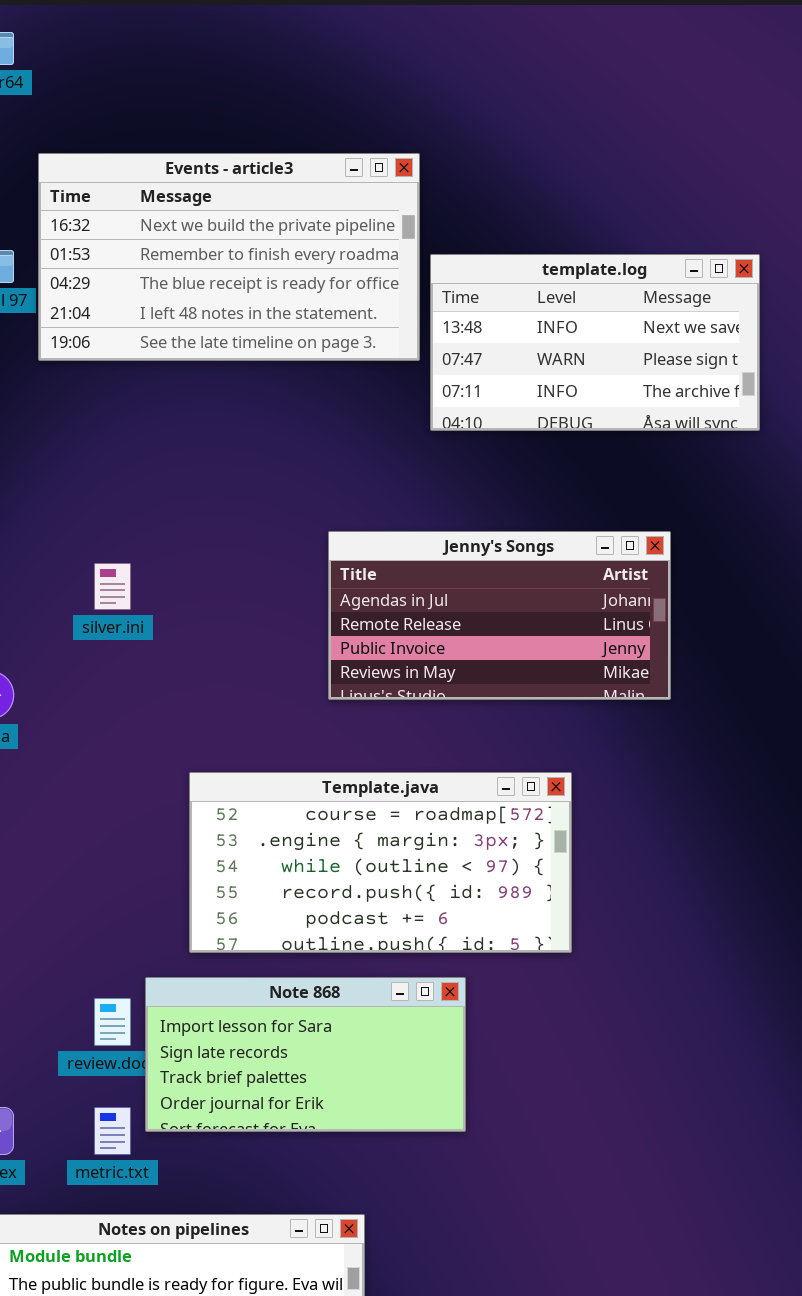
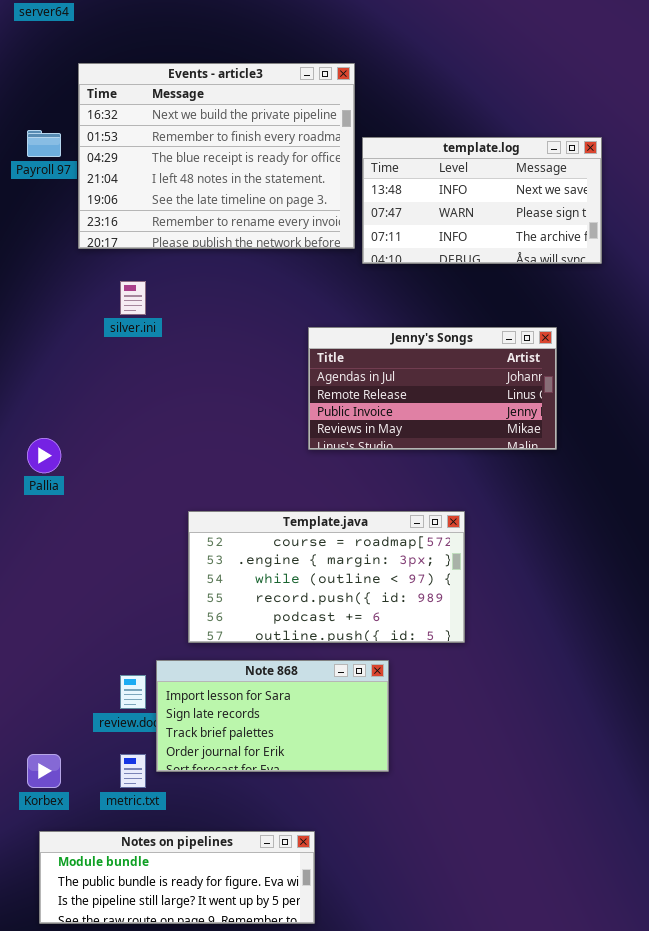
Events - article3: [38,153,420,361] -> [78,63,355,249], resized
Jenny's Songs: [328,531,671,700] -> [308,327,557,450], moved
silver.ini: [94,563,131,610] -> [120,281,146,315], moved

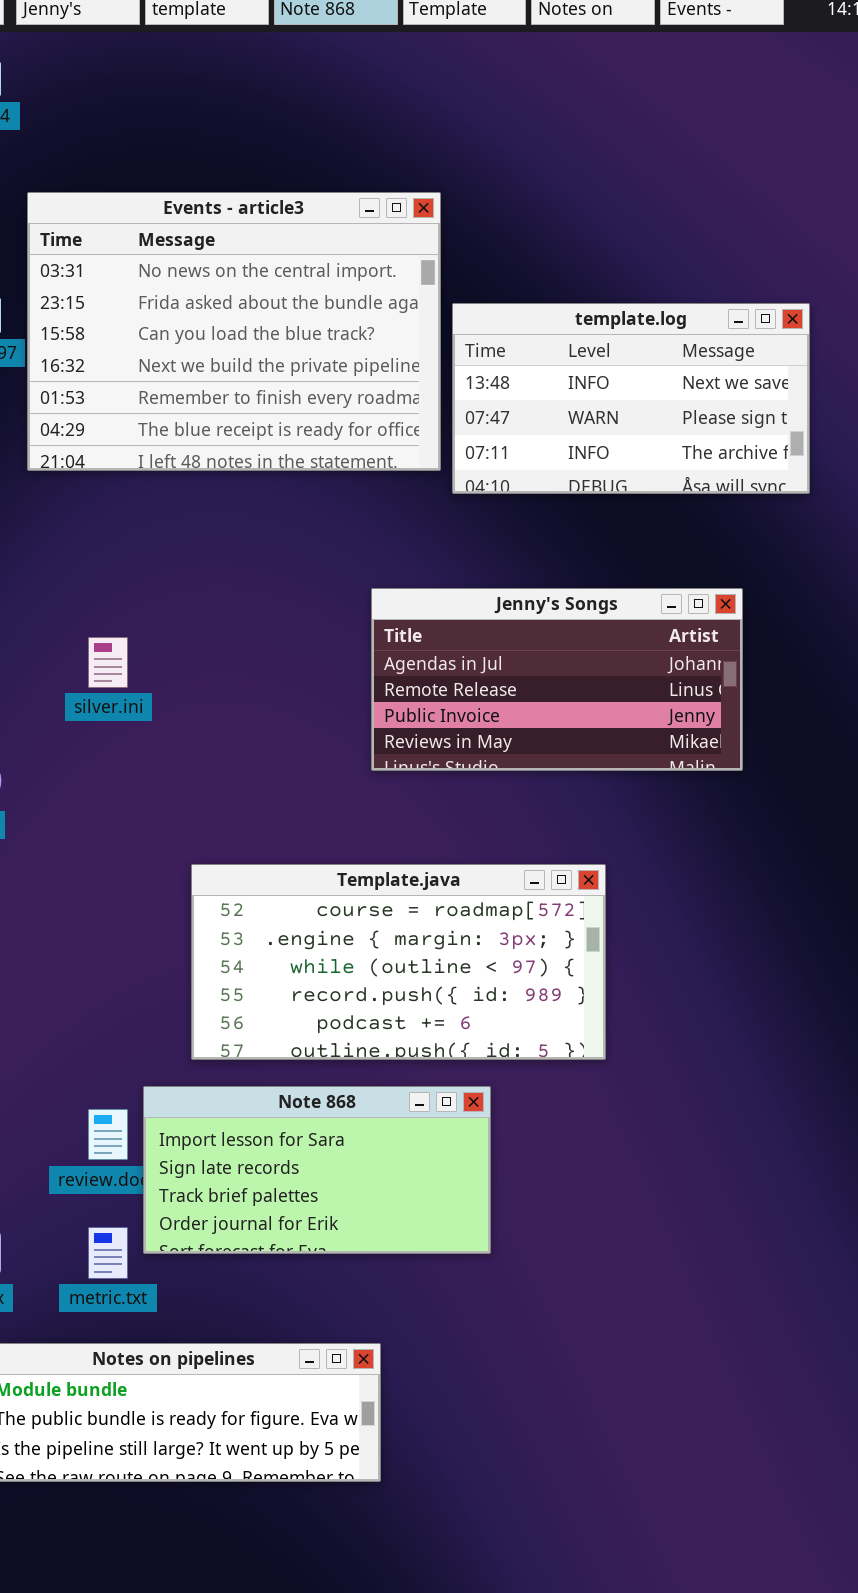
Events - article3: [78,63,355,249] -> [27,192,441,471], scrolled up 3 rows
silver.ini: [120,281,146,315] -> [88,637,128,688], moved

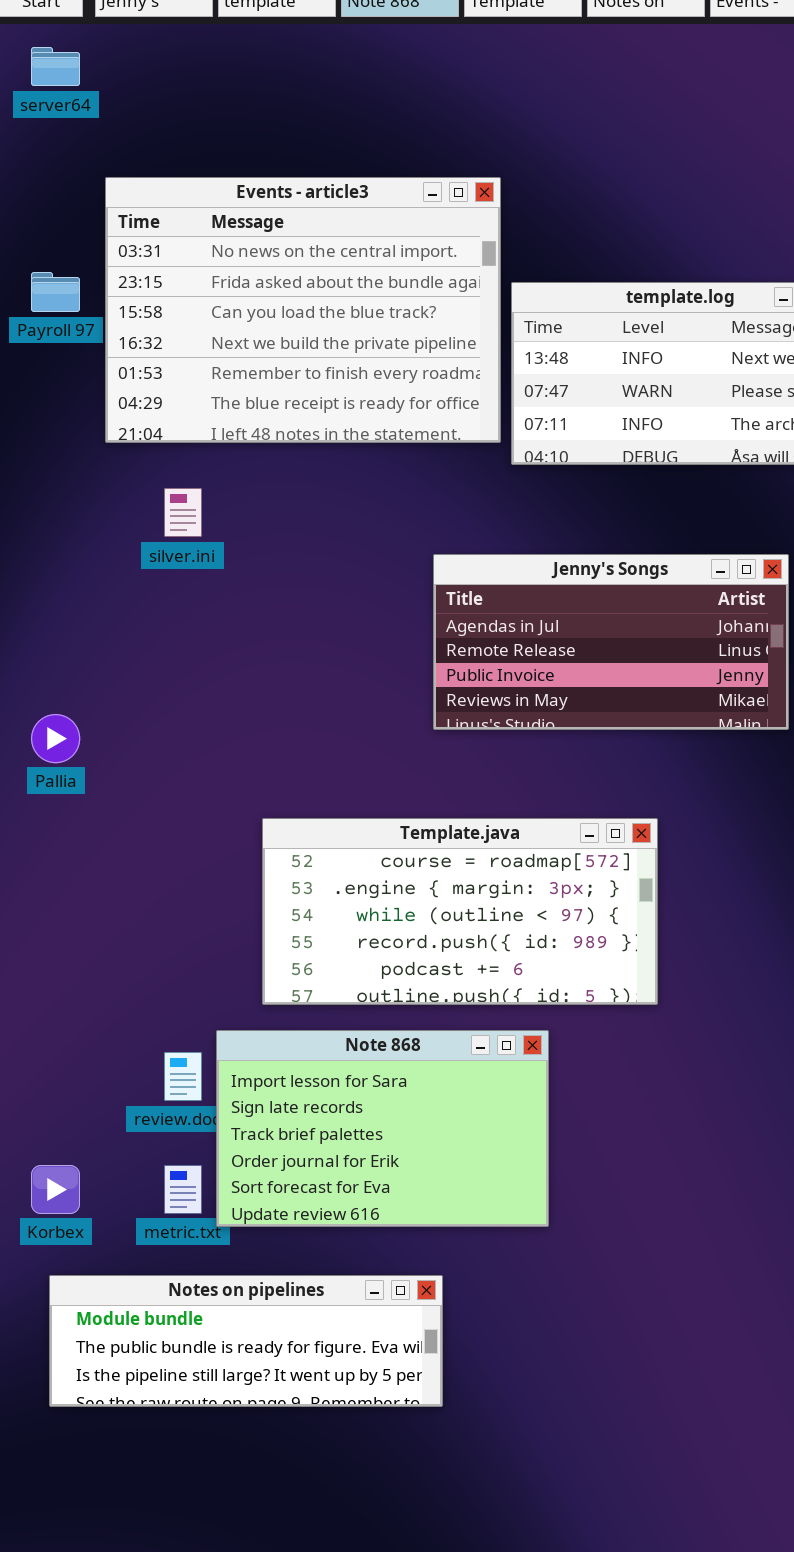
silver.ini: [88,637,128,688] -> [164,488,202,537], moved
Note 868: [143,1086,491,1254] -> [216,1030,549,1227], resized

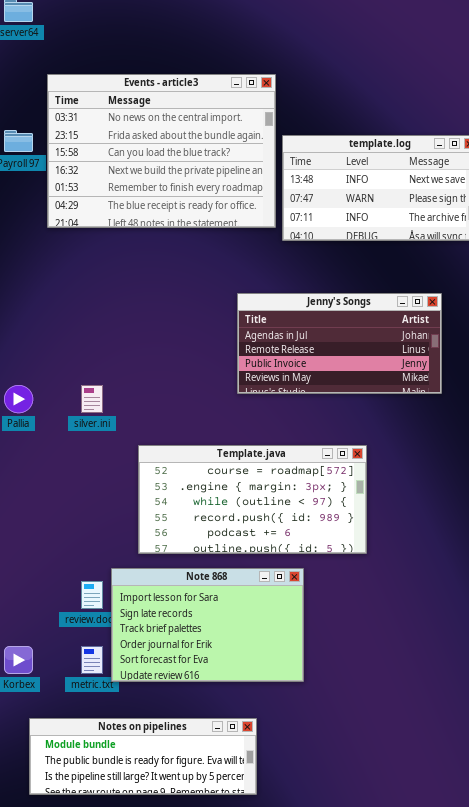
silver.ini: [164,488,202,537] -> [81,385,103,413], moved
Notes on pipelines: [49,1275,443,1407] -> [29,718,257,795], moved

